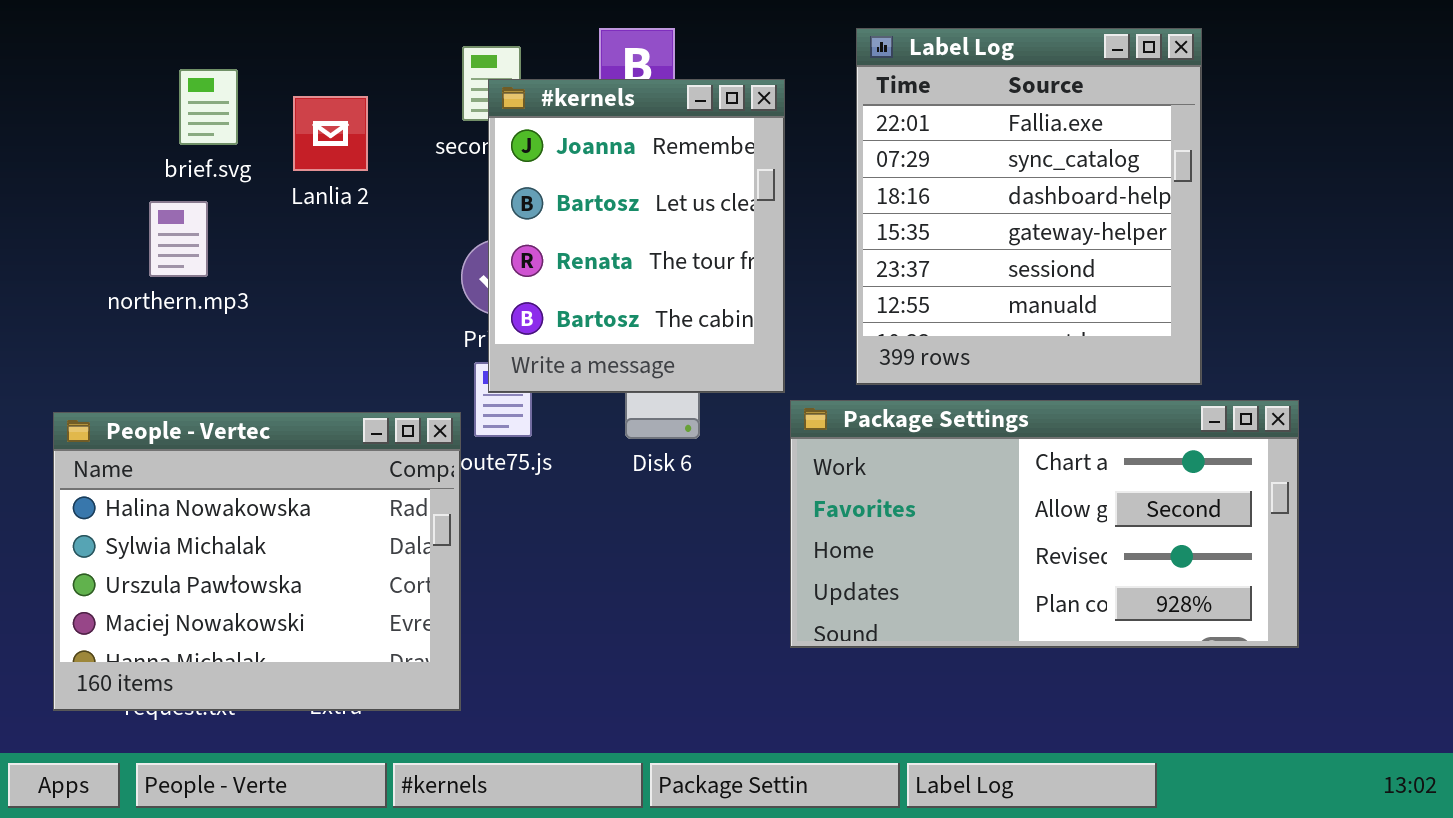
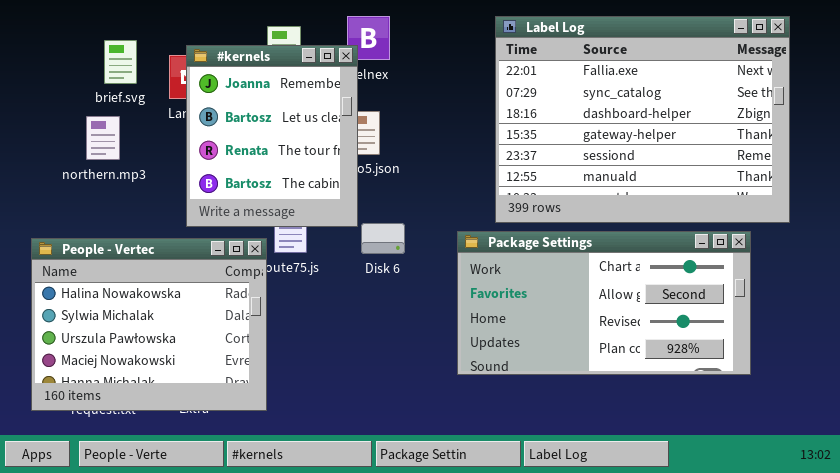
Label Log: [856,28,1202,385] -> [495,16,790,223], resized
#kernels: [488,79,785,393] -> [186,45,358,227], moved

